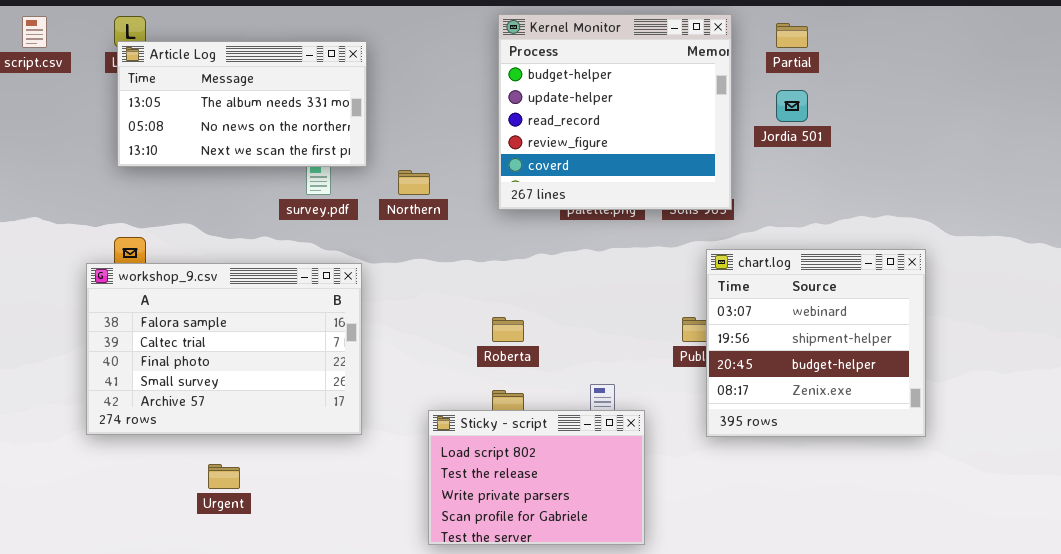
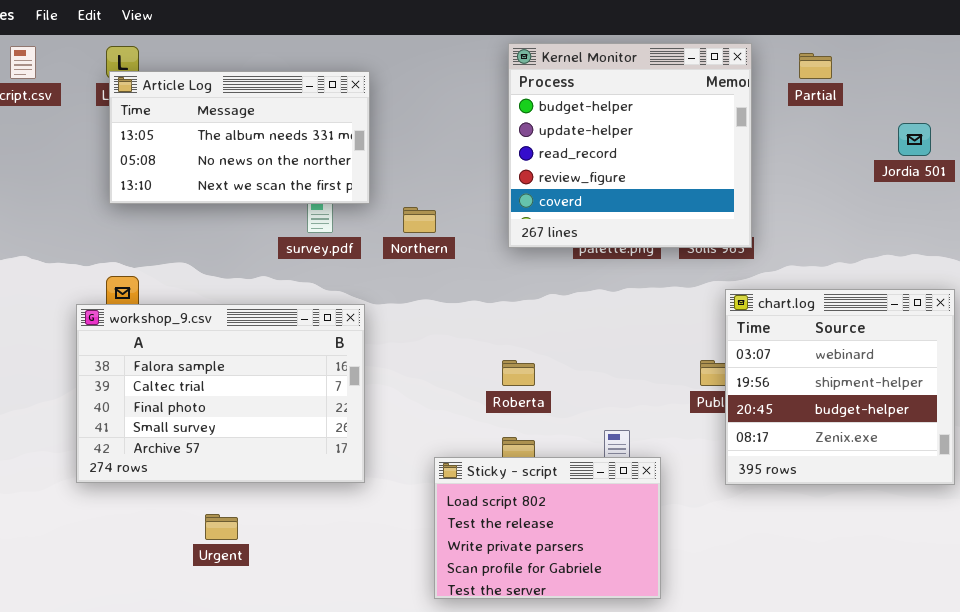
Jordia 501: [776,90,808,122] -> [898,123,931,156], moved

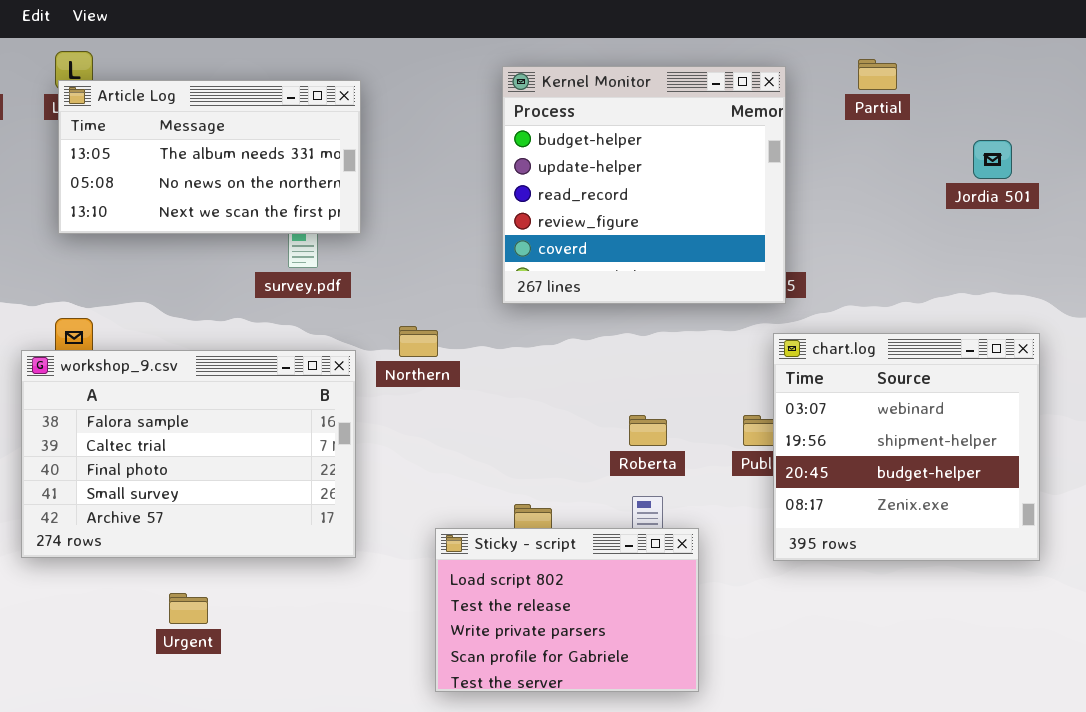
Kernel Monitor: [508,43,752,248] -> [502,66,786,304], moved
Northern: [403,207,436,233] -> [399,326,438,357], moved
Roberta: [502,360,535,386] -> [629,415,667,446], moved

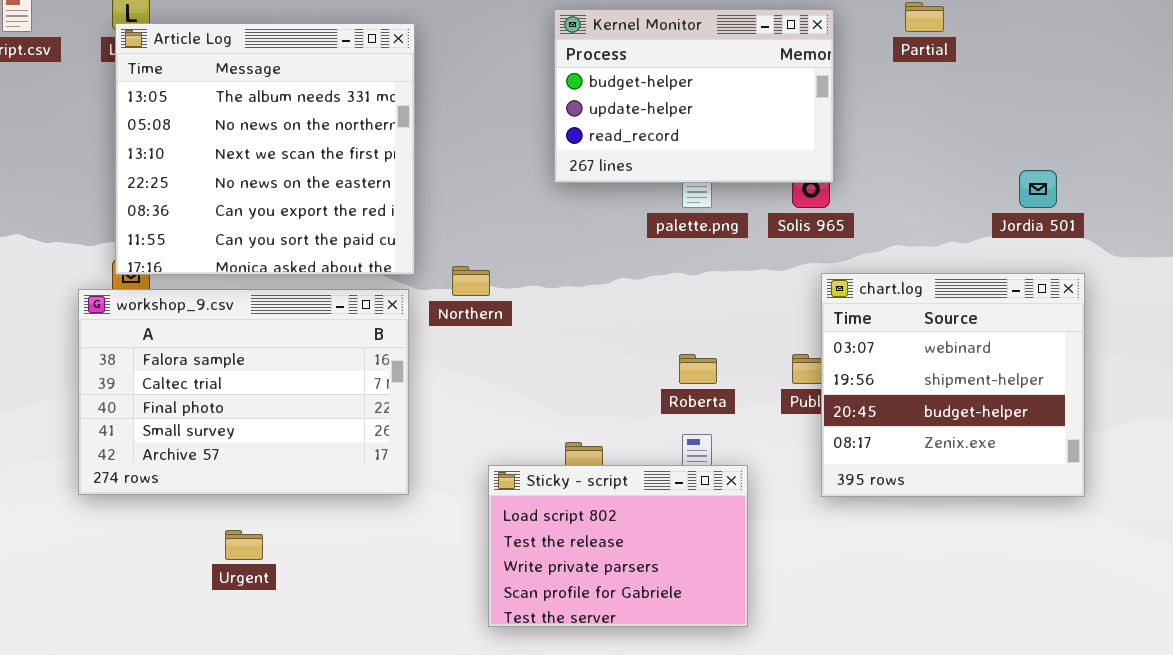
Kernel Monitor: [502,66,786,304] -> [554,9,834,183], resized
Article Log: [58,80,361,234] -> [115,23,415,275], resized
Jordia 501: [973,140,1012,179] -> [1019,170,1057,208], moved

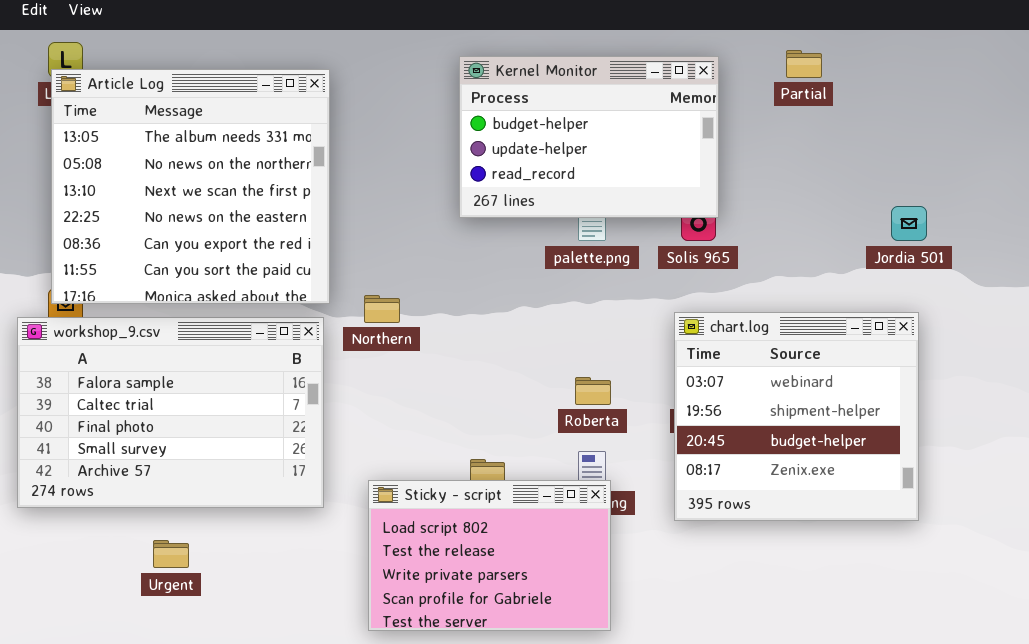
chart.log: [821,273,1085,497] -> [674,312,919,521], moved
Sticky - script: [488,465,748,627] -> [368,480,611,631], moved

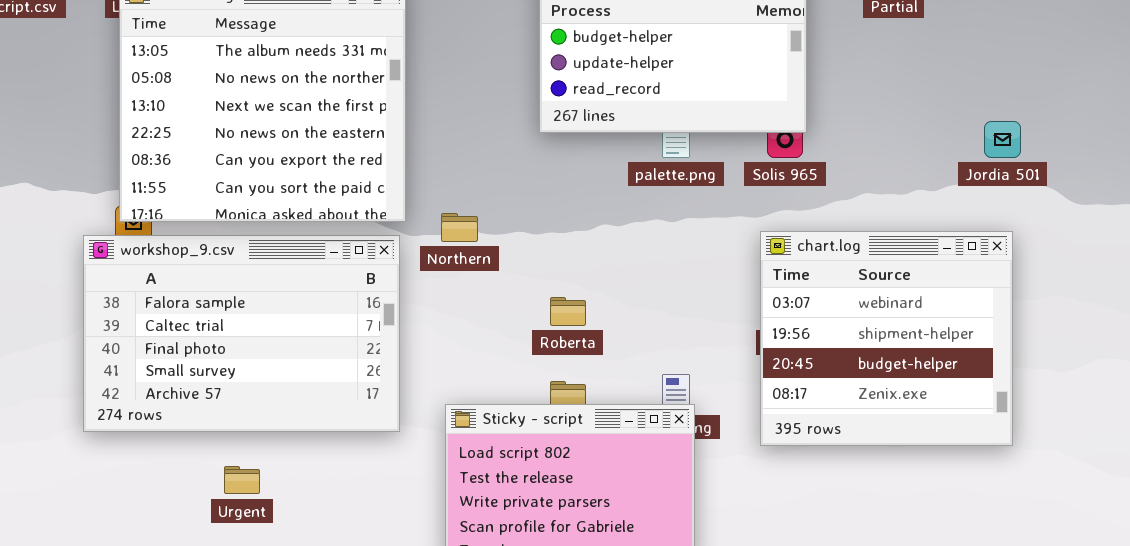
Roberta: [575,377,611,405] -> [550,297,586,326], moved

